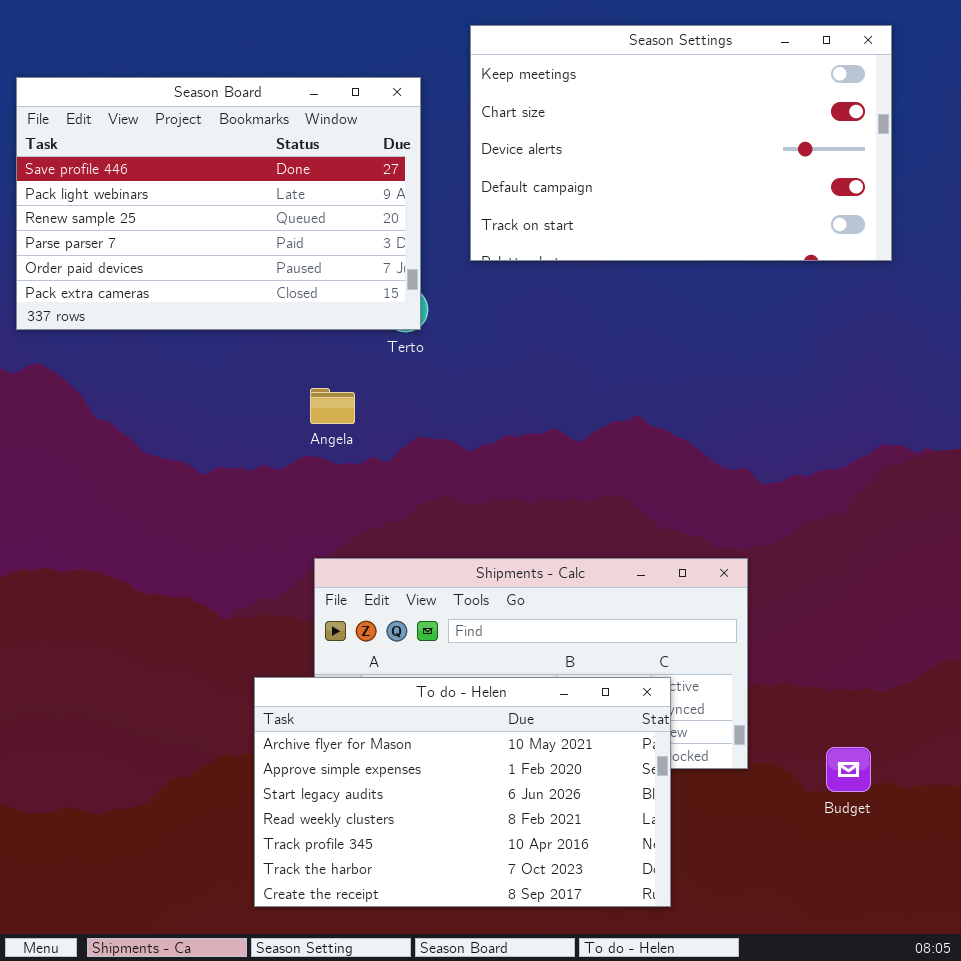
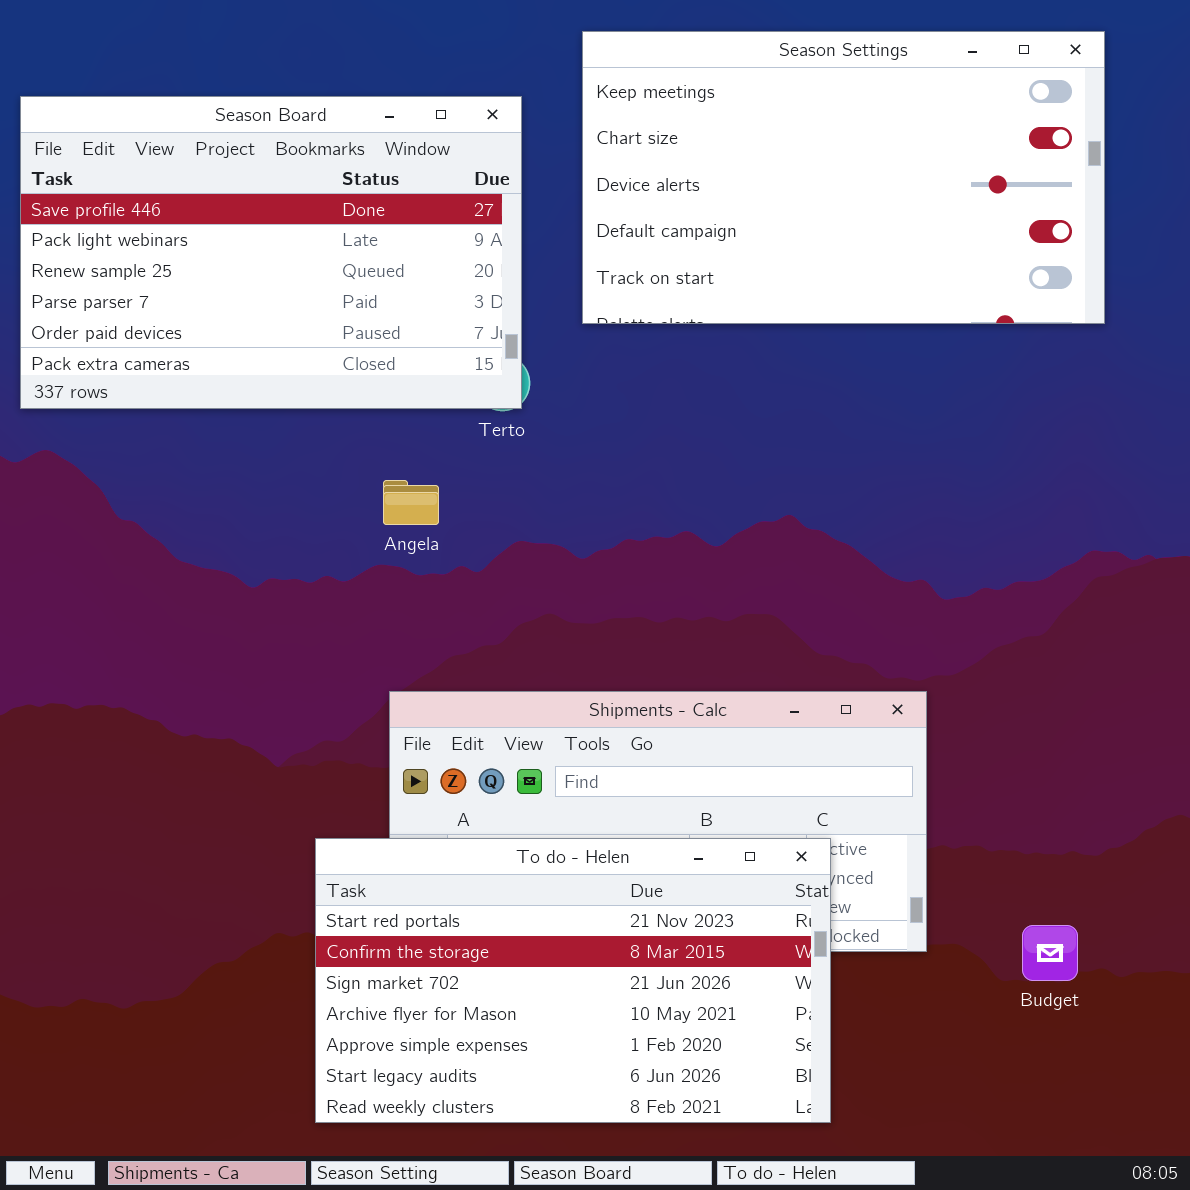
To do - Helen: [254,677,671,907] -> [315,838,831,1123], scrolled up 3 rows

